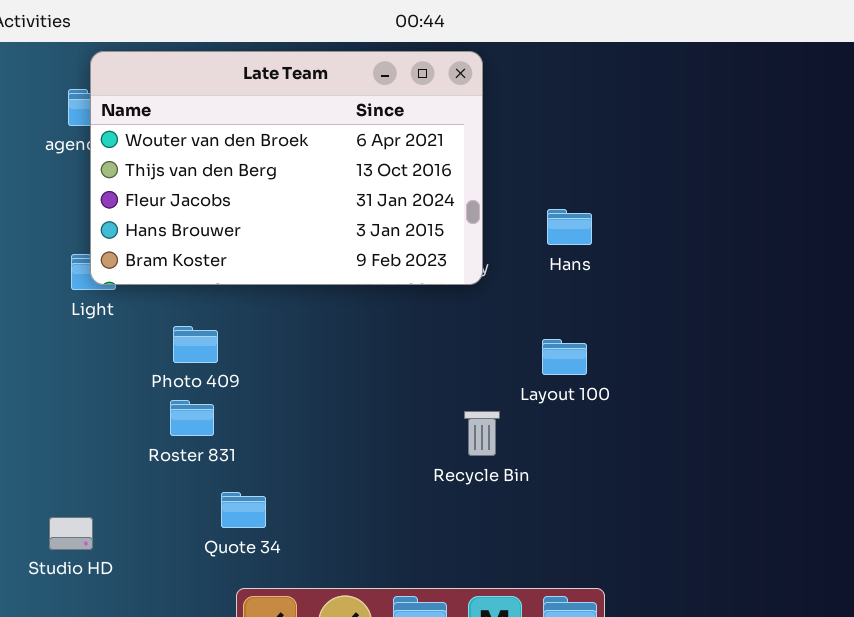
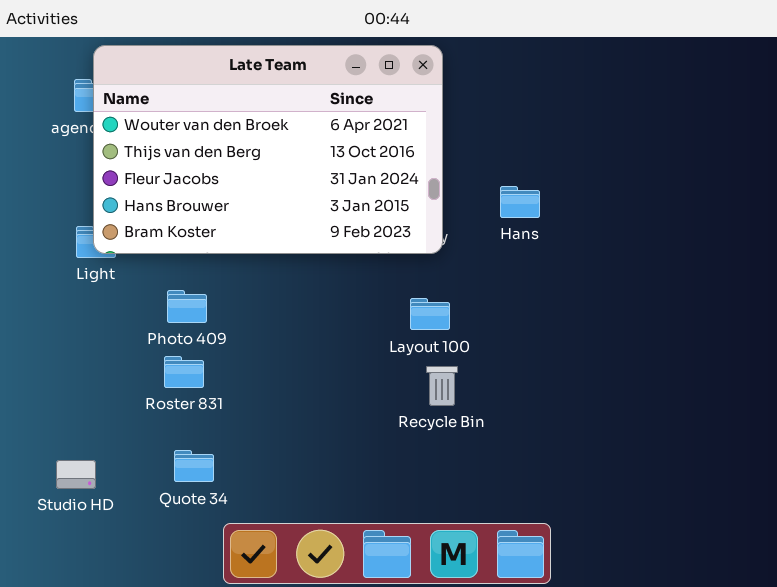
Layout 100: [542,339,587,375] -> [410,298,450,330], moved
Quote 34: [221,492,266,528] -> [174,450,214,482], moved

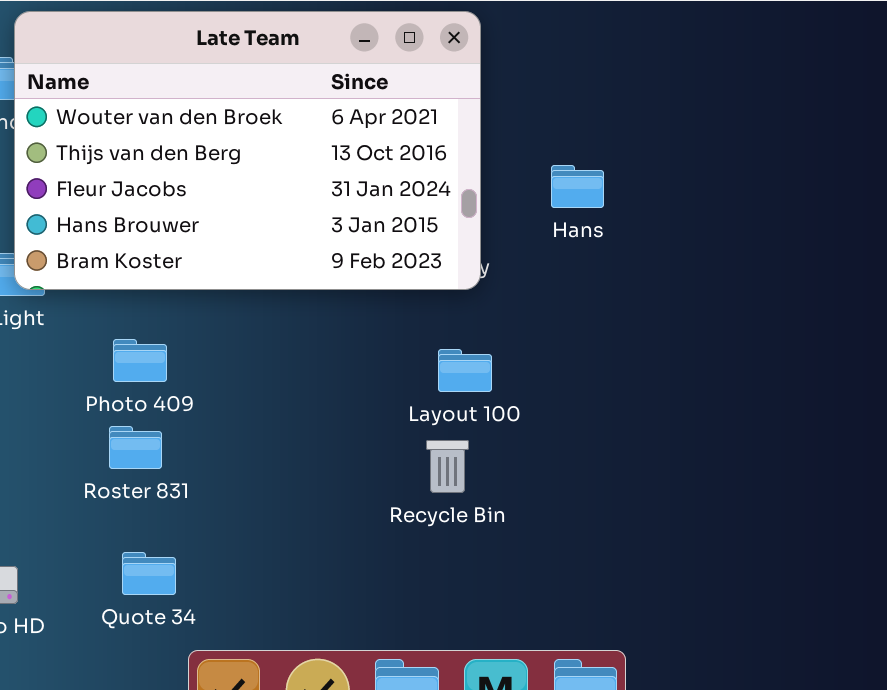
Hans: [500,186,540,218] -> [551,165,604,208], moved
Recycle Bin: [426,366,458,406] -> [426,440,469,493], moved

